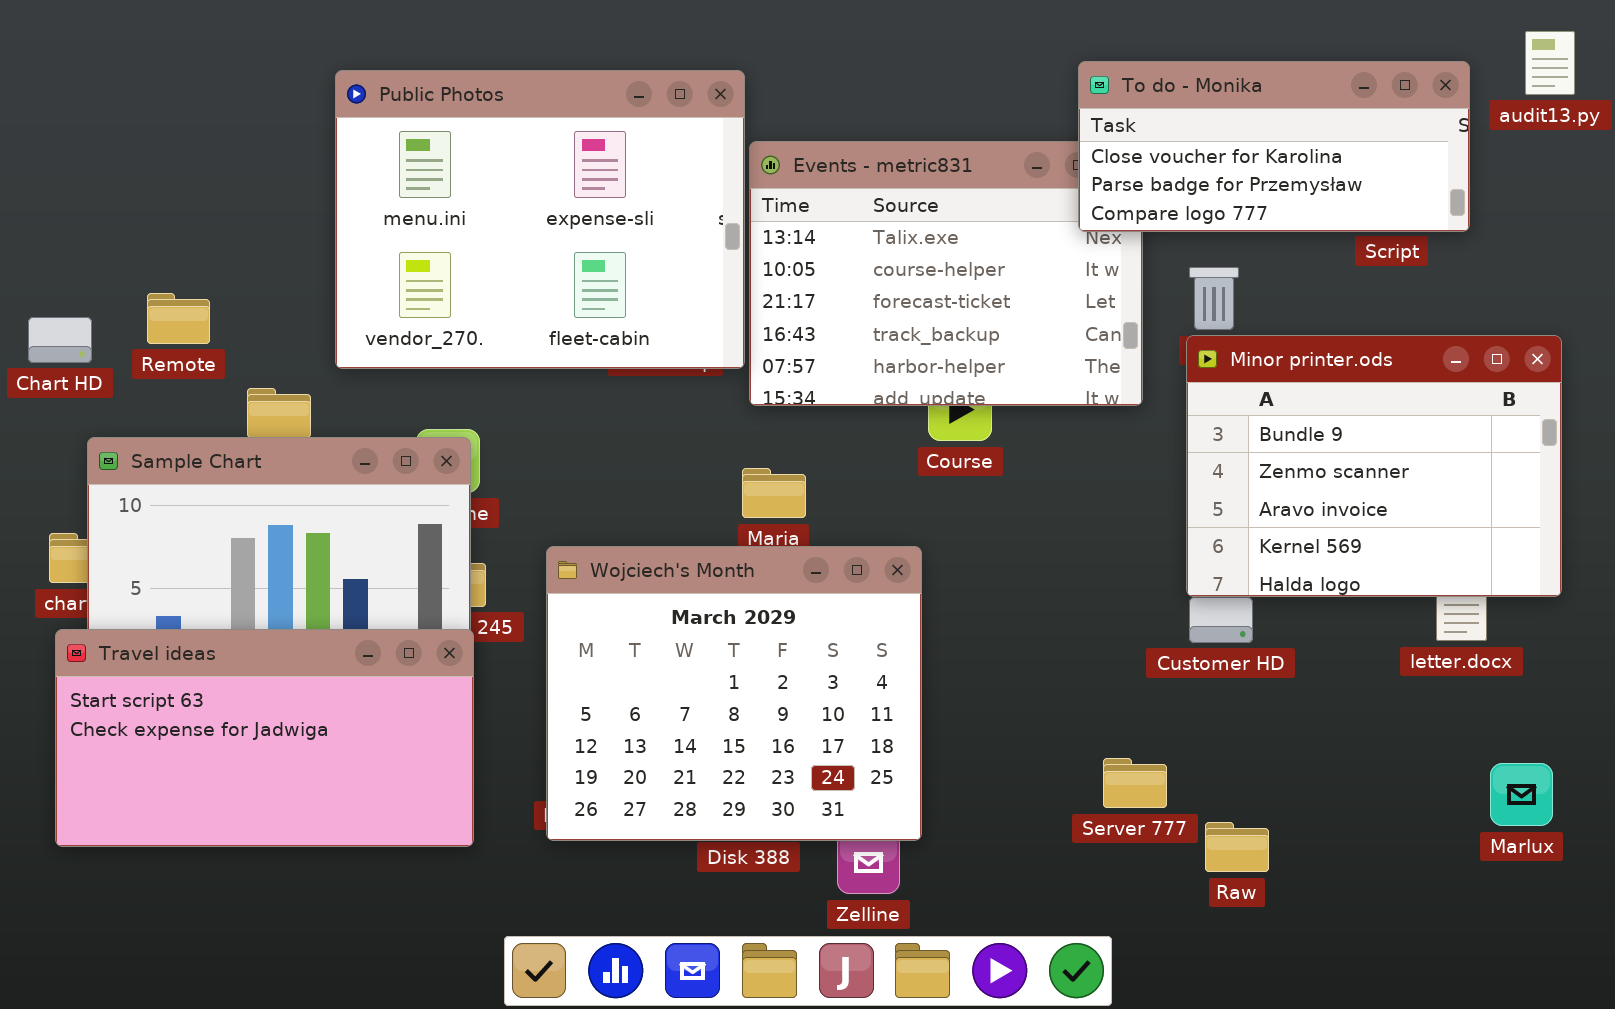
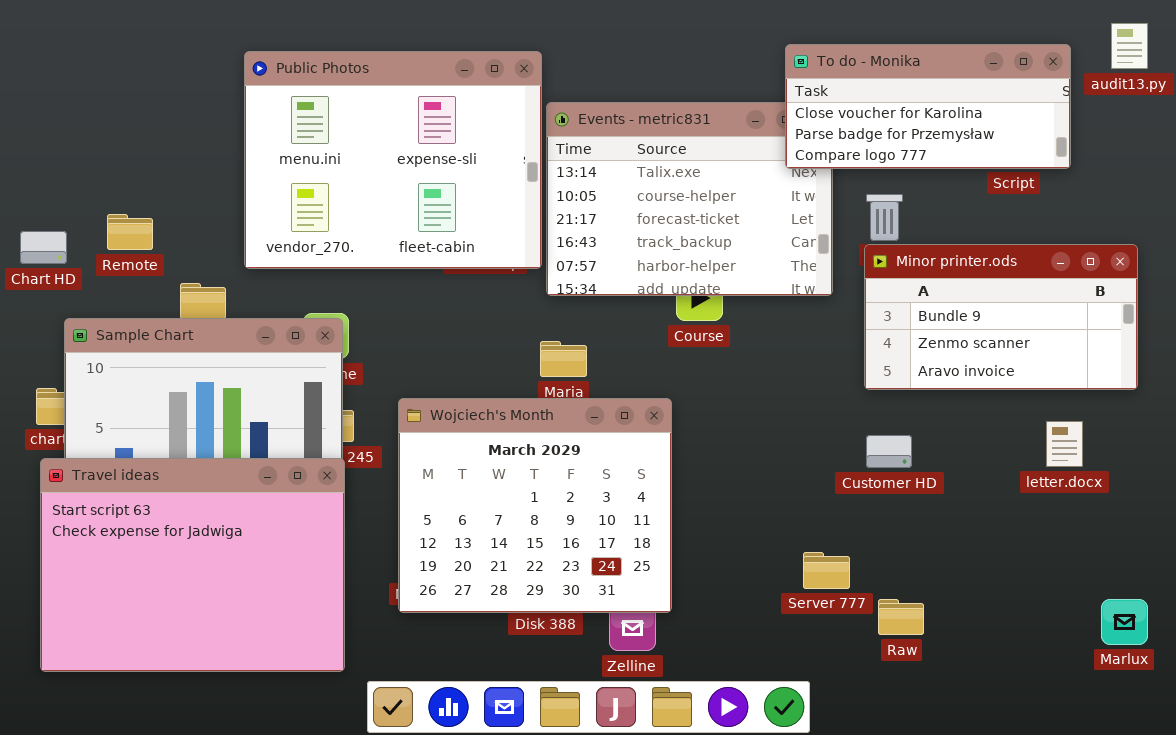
Minor printer.ods: [1186,335,1562,597] -> [864,244,1138,390], resized
Travel ideas: [55,629,474,847] -> [40,458,345,672], resized
Marlux: [1490,763,1553,826] -> [1101,599,1148,645], moved

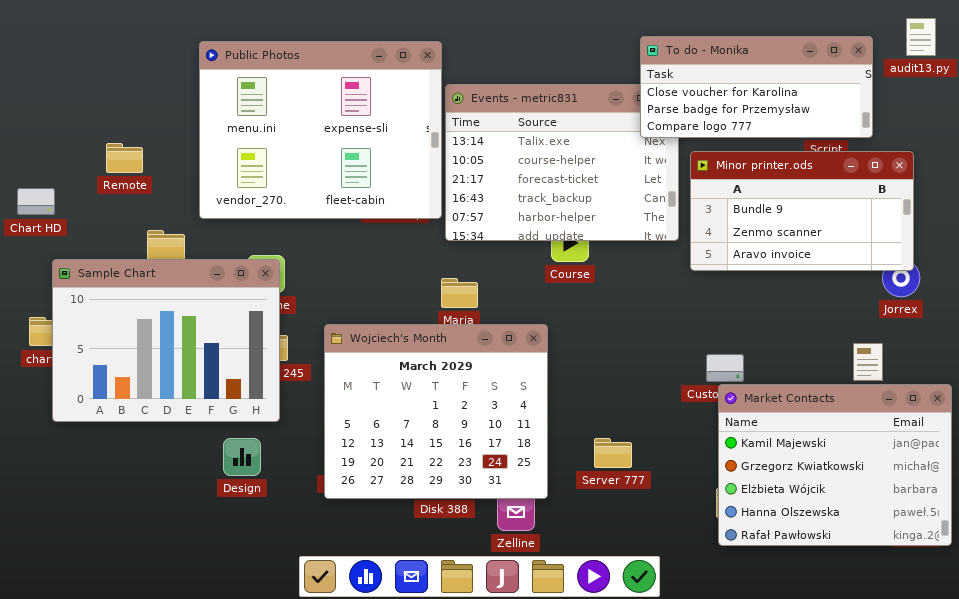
Remote: [107,214,153,250] -> [106,143,143,173], moved
Minor printer.ods: [864,244,1138,390] -> [690,151,914,271], moved
Travel ideas: [40,458,345,672] -> none, closed
Market Contacts: none -> [718,384,952,546], opened
Server 777: [803,552,850,589] -> [594,438,632,468], moved

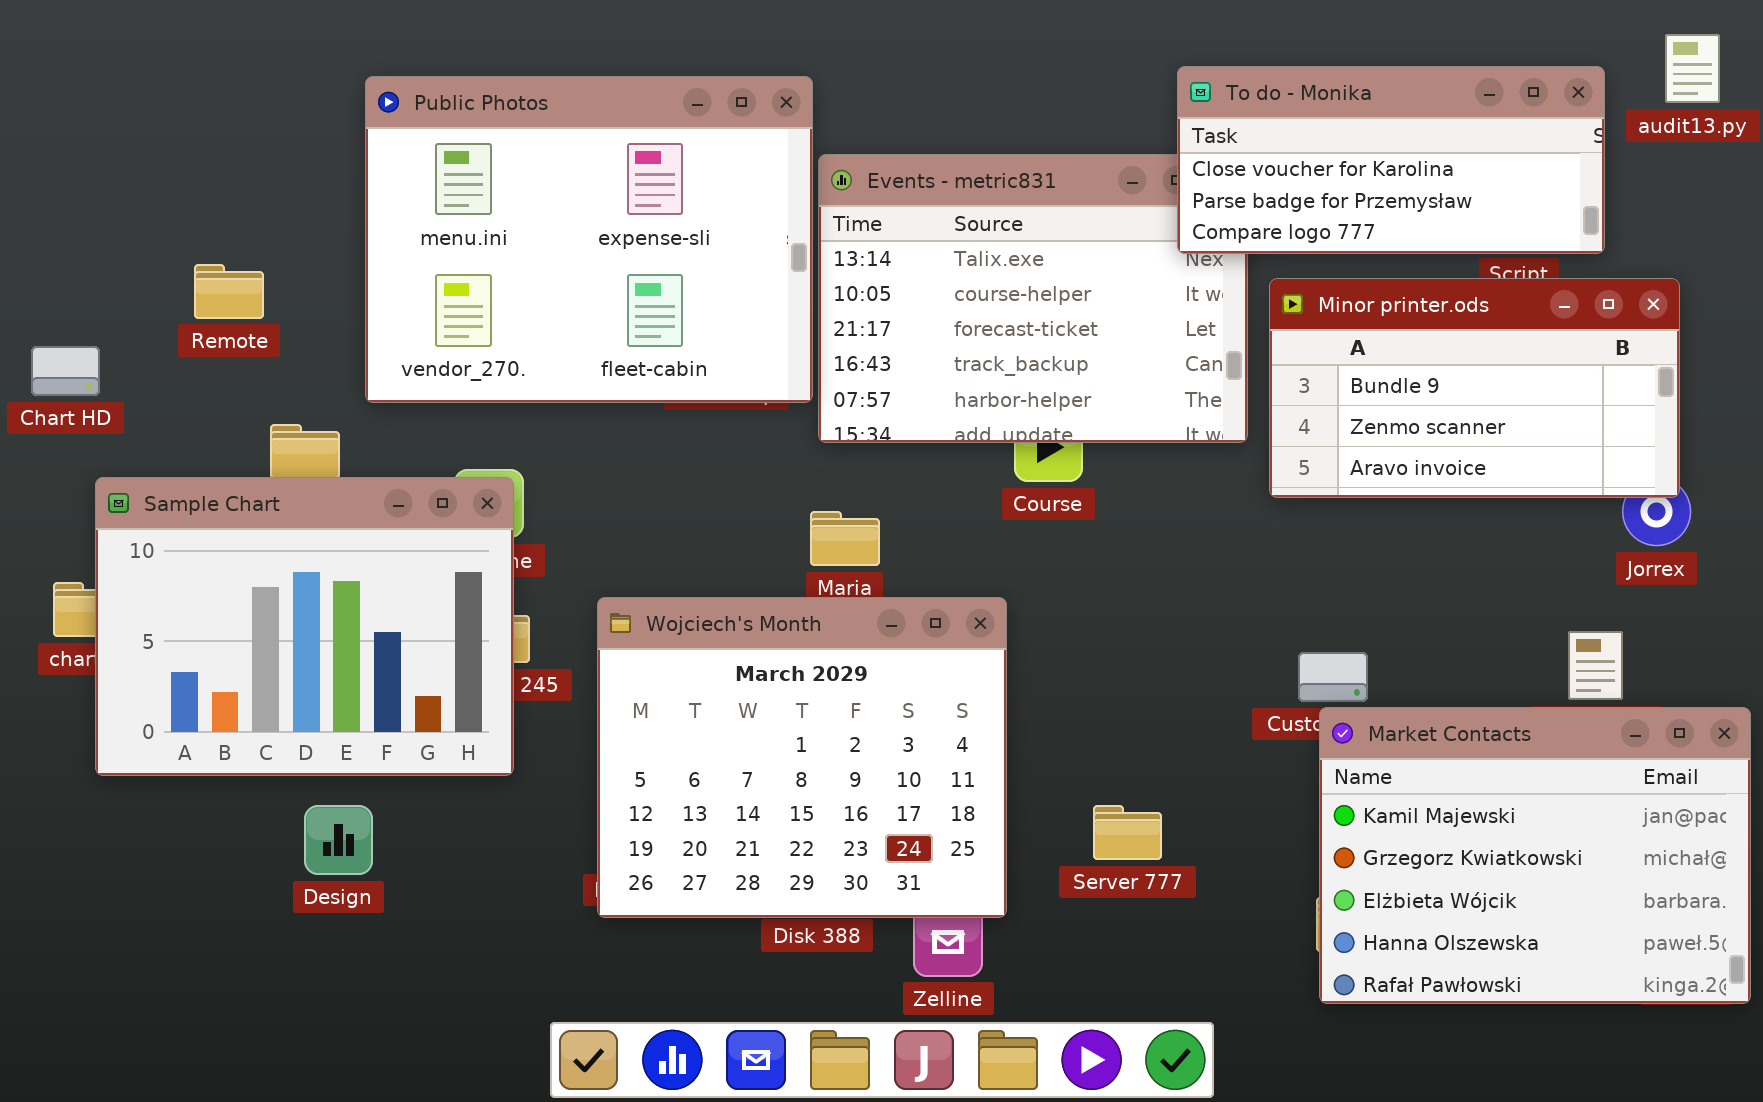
Design: [223,438,261,476] -> [304,805,373,875], moved

